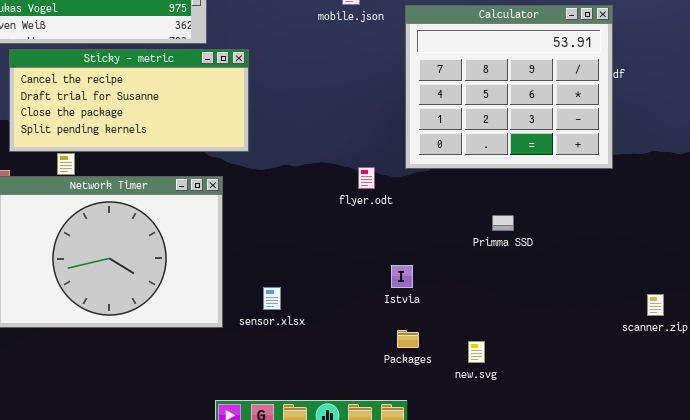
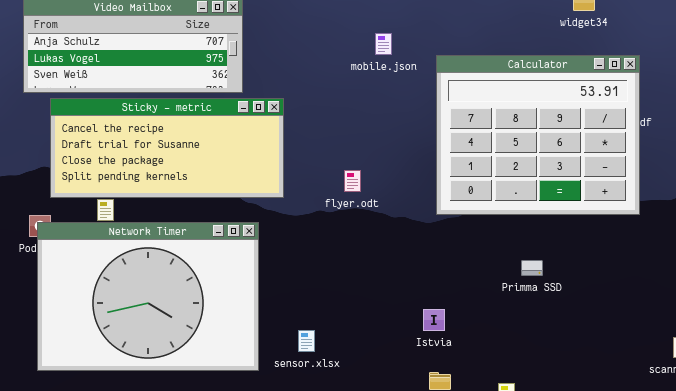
flyer.odt: [358,167,375,189] -> [344,170,361,192], moved

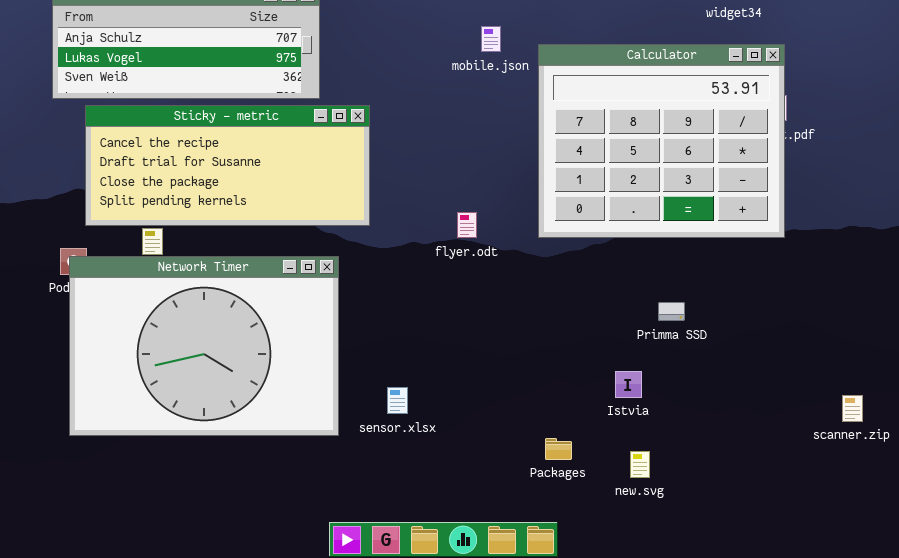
Calculator: [436,55,640,215] -> [538,44,785,238], moved
flyer.odt: [344,170,361,192] -> [457,212,477,238], moved
Istvia: [423,309,445,331] -> [615,371,642,398], moved

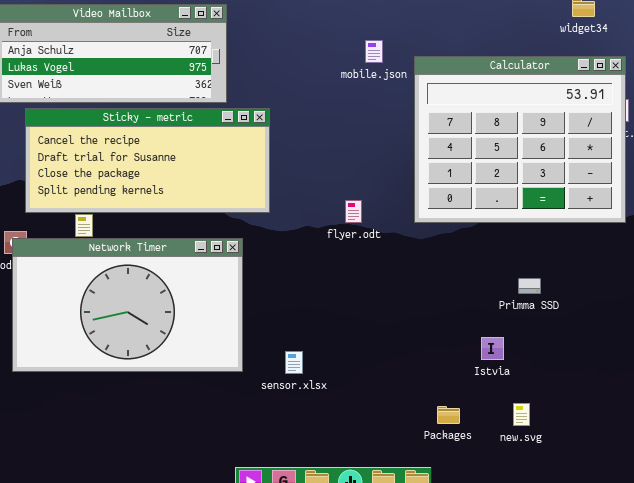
Network Timer: [69,256,339,436] -> [12,238,243,372], resized
Packages: [545,438,572,460] -> [437,406,460,424], moved
new.svg: [630,451,650,478] -> [513,403,530,426], moved

